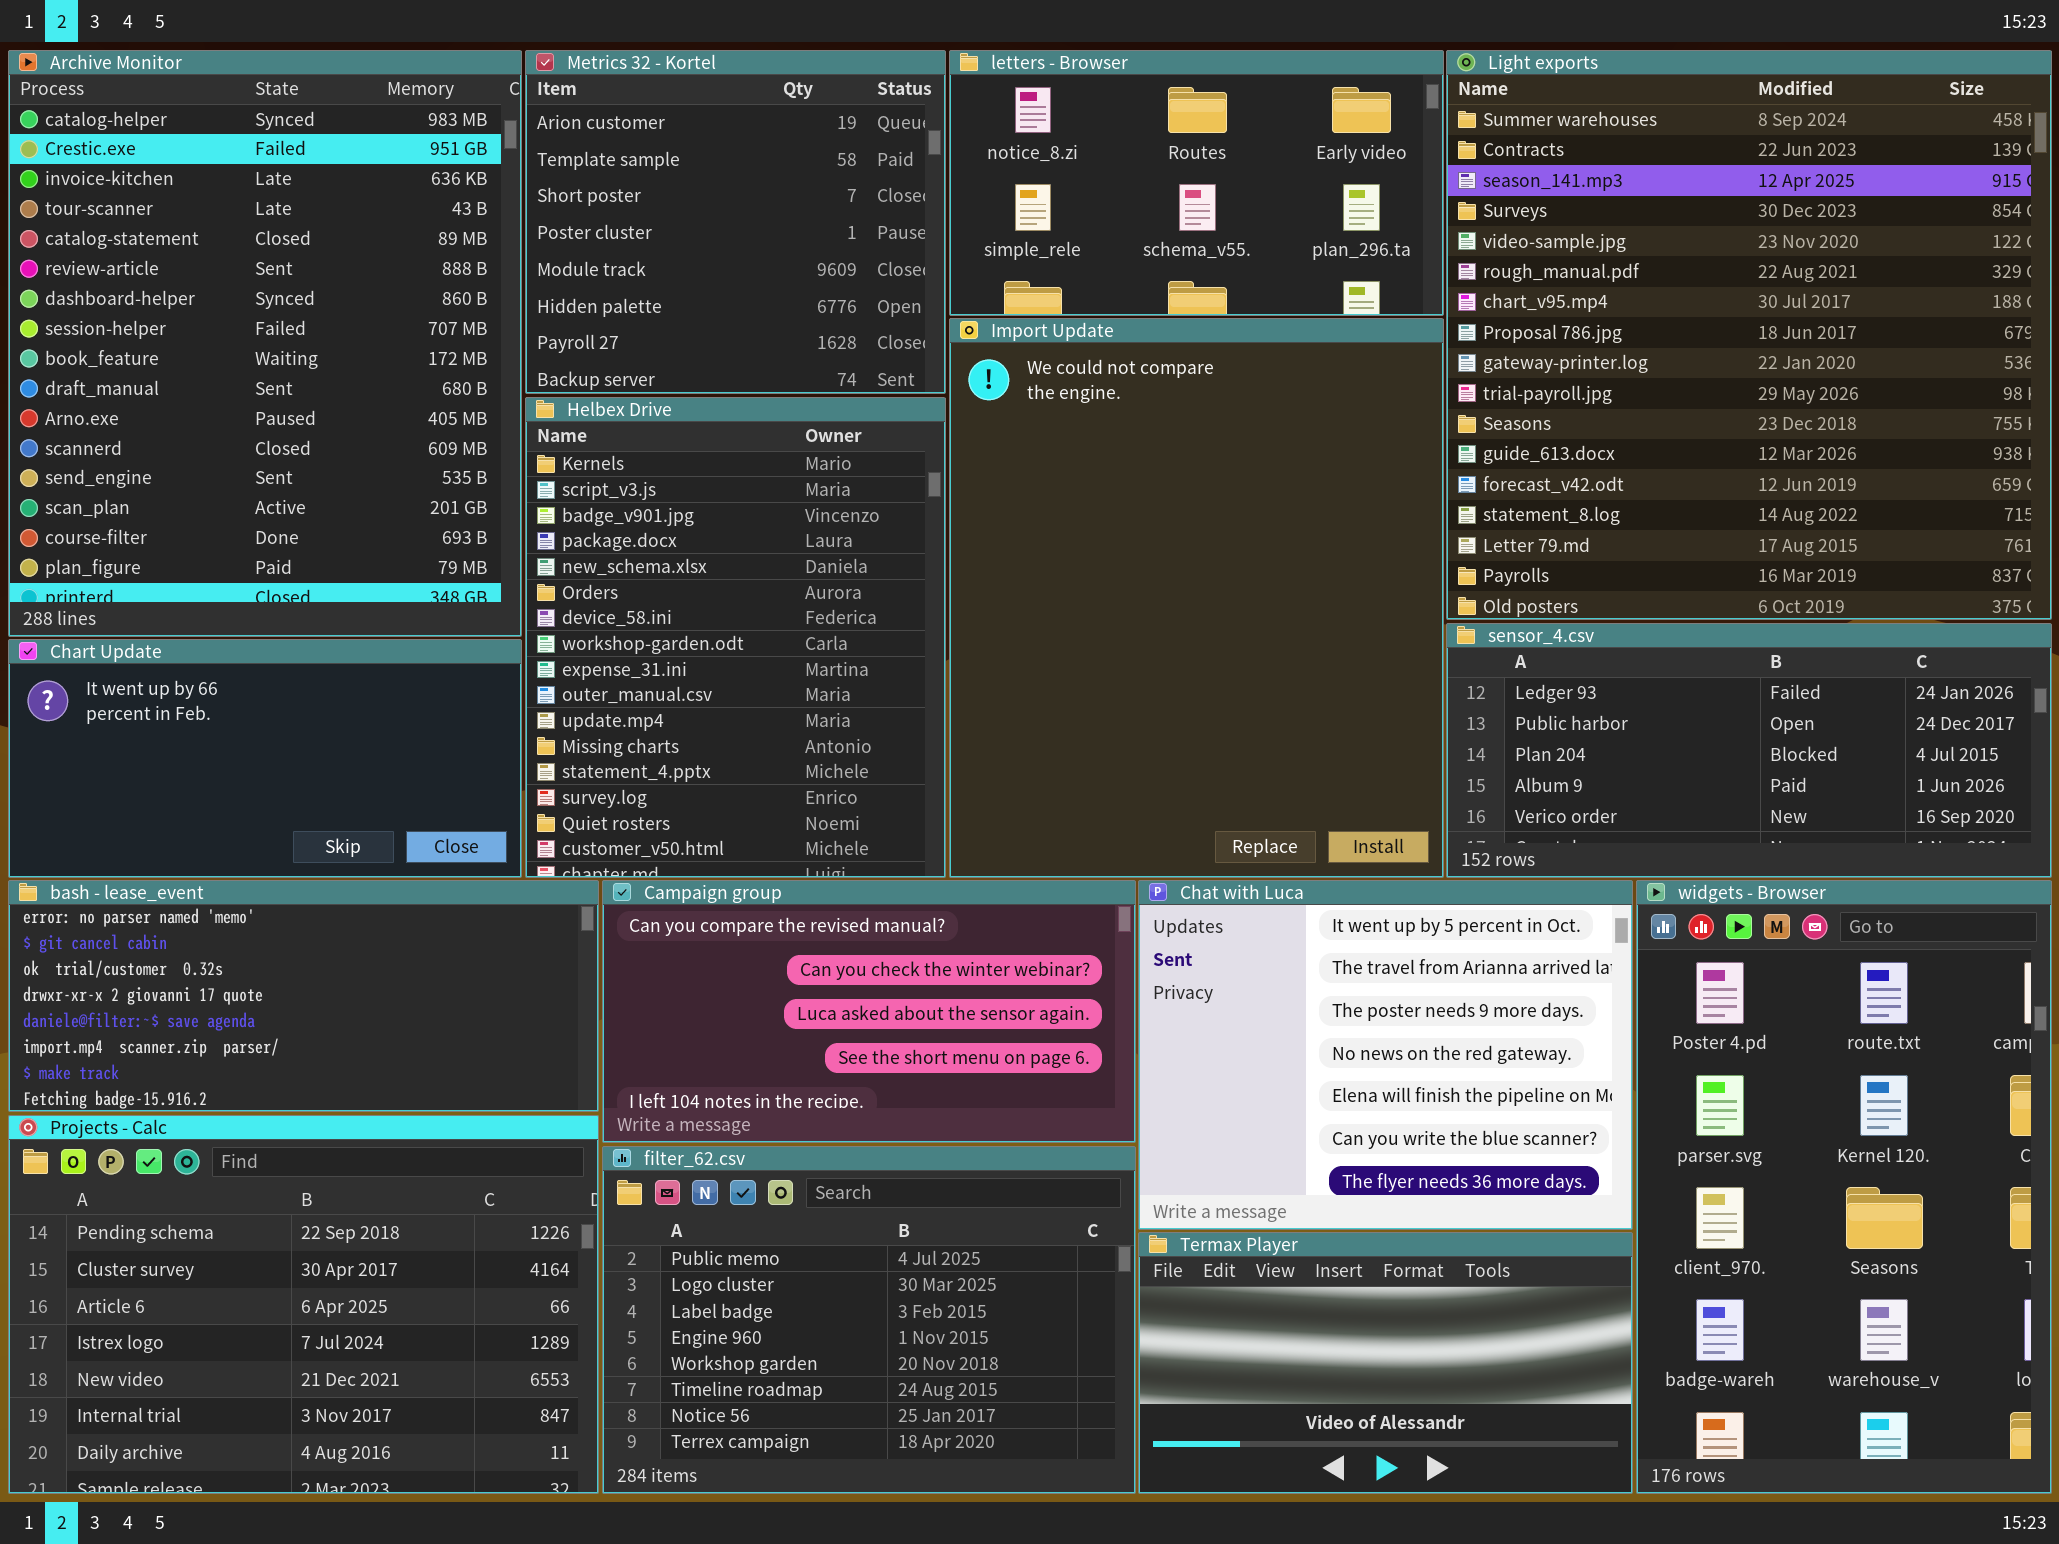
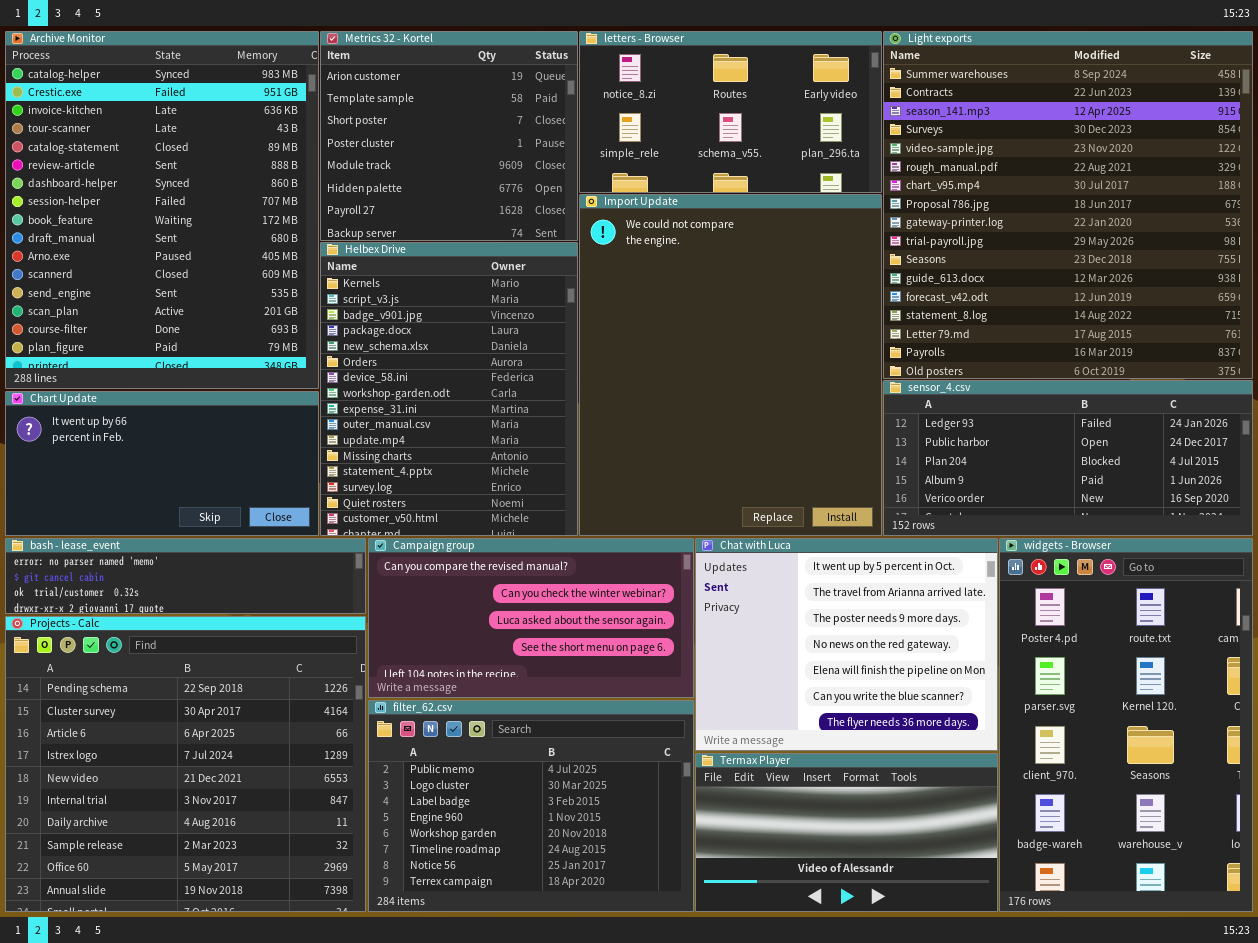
bash - lease_event: [8,880,599,1112] -> [5,538,366,614], resized
Projects - Calc: [8,1115,599,1494] -> [5,616,366,912], resized

